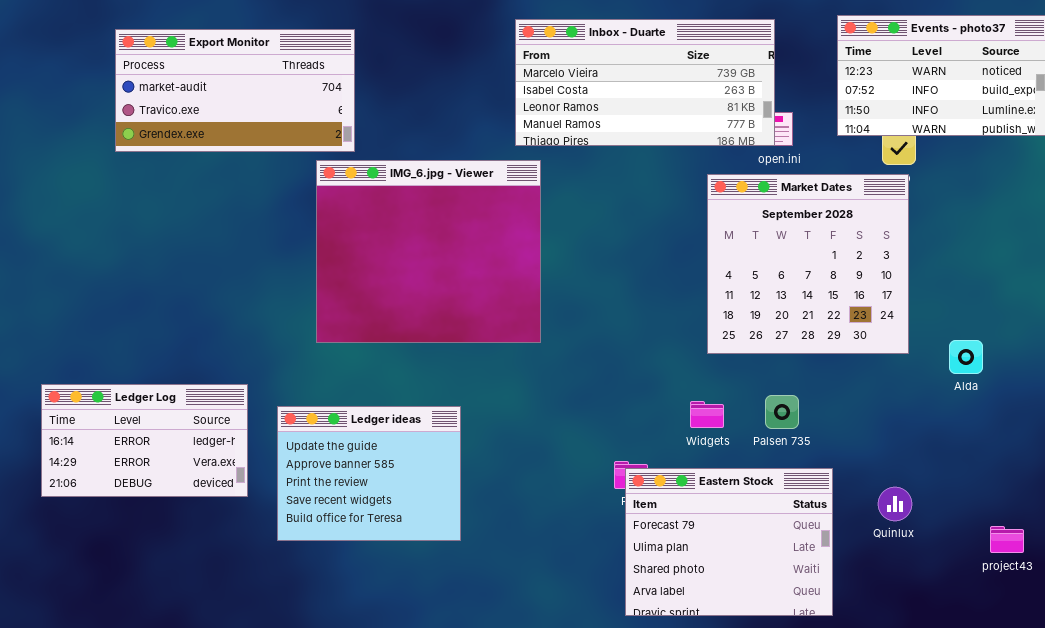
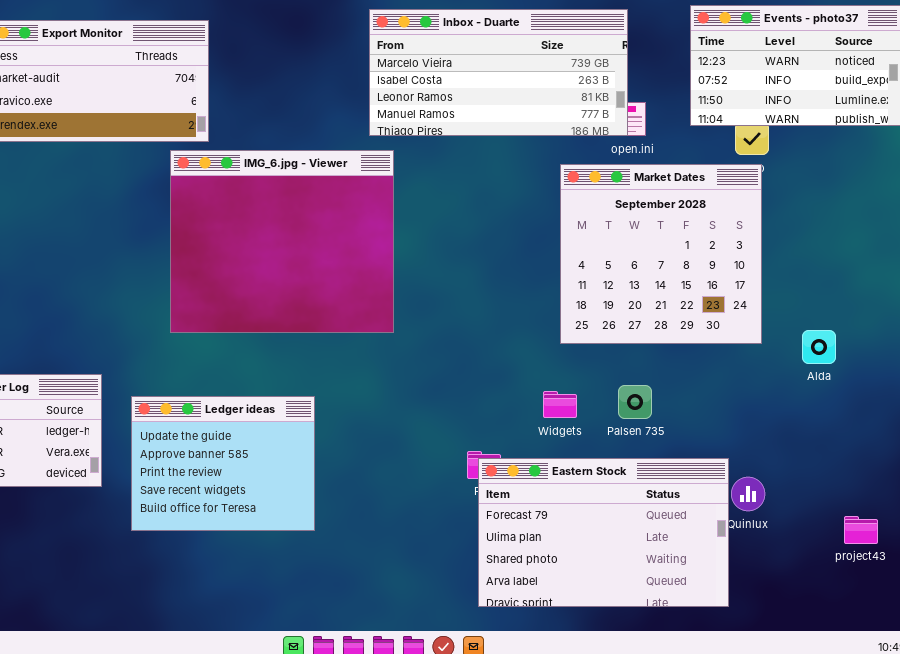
Eastern Stock: [625,468,833,616] -> [478,458,729,607], resized

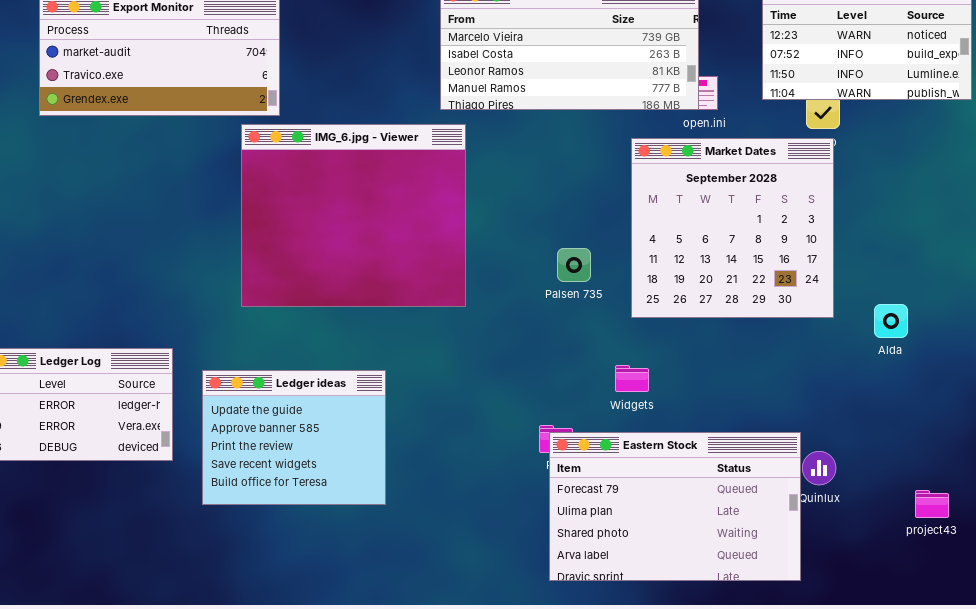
Palsen 735: [618,385,652,419] -> [557,248,591,282], moved

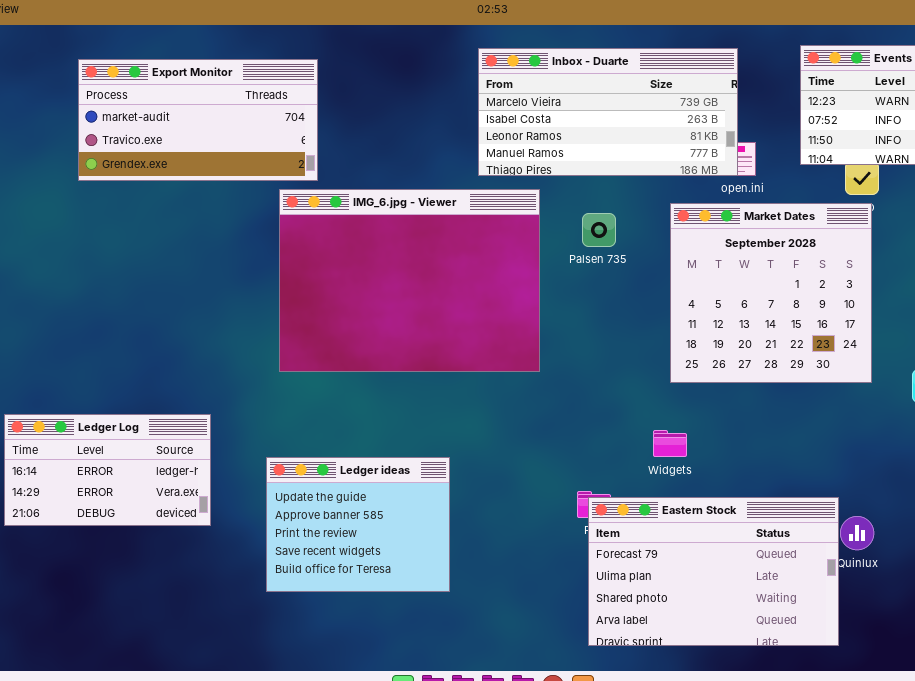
IMG_6.jpg - Viewer: [241,124,466,307] -> [279,189,540,372], resized
Palsen 735: [557,248,591,282] -> [582,213,616,247], moved
Ledger ideas: [202,370,386,505] -> [266,457,450,592], moved

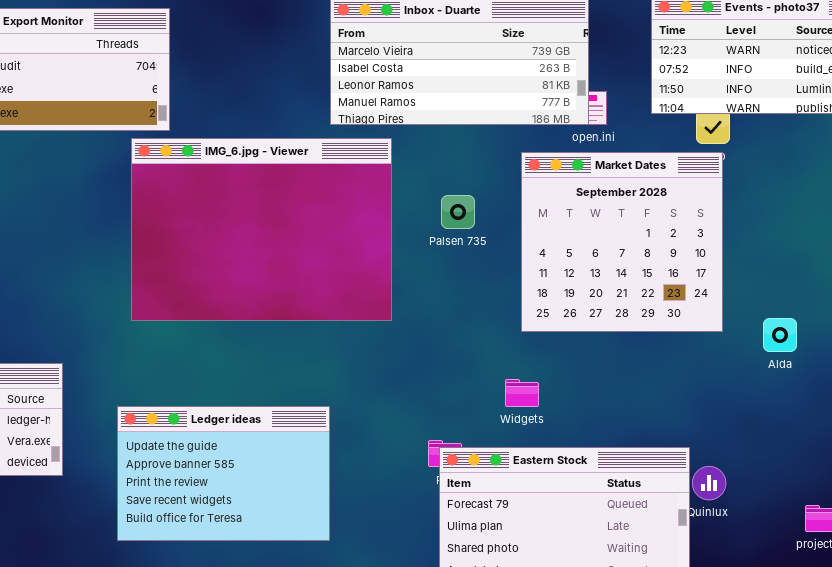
Palsen 735: [582,213,616,247] -> [441,195,475,229], moved
Ledger ideas: [266,457,450,592] -> [117,406,330,541], resized

